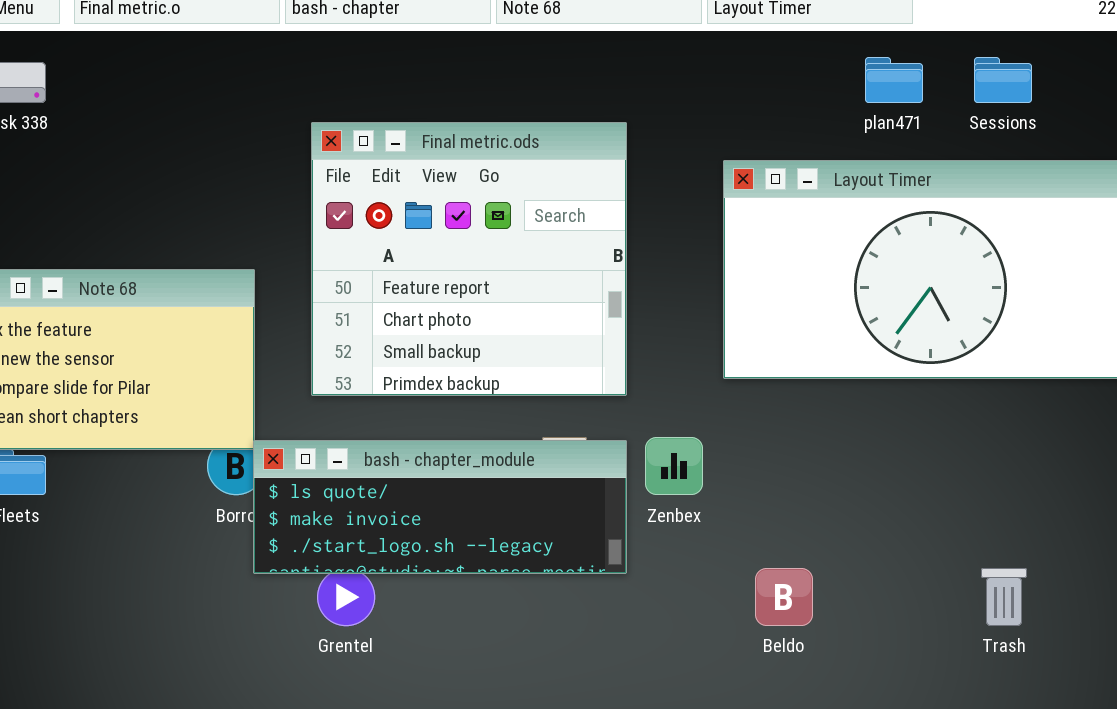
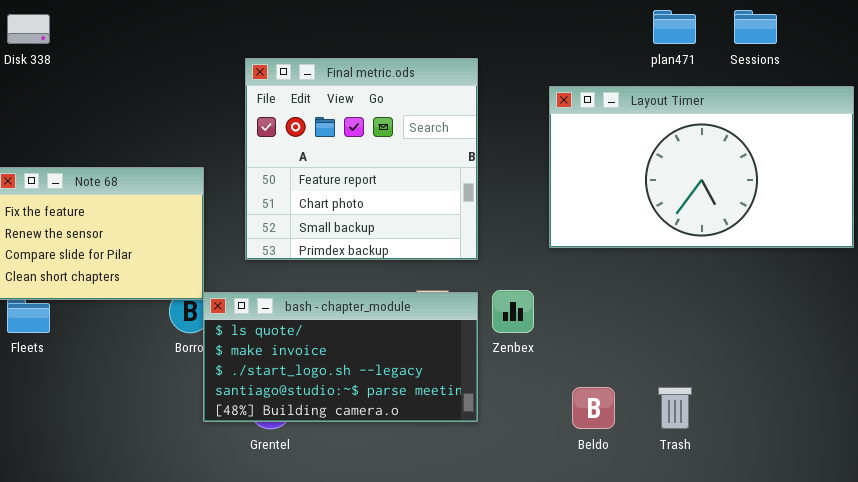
bash - chapter_module: [253,440,627,574] -> [203,292,478,422], resized
Trash: [981,568,1027,626] -> [658,387,692,429], moved

